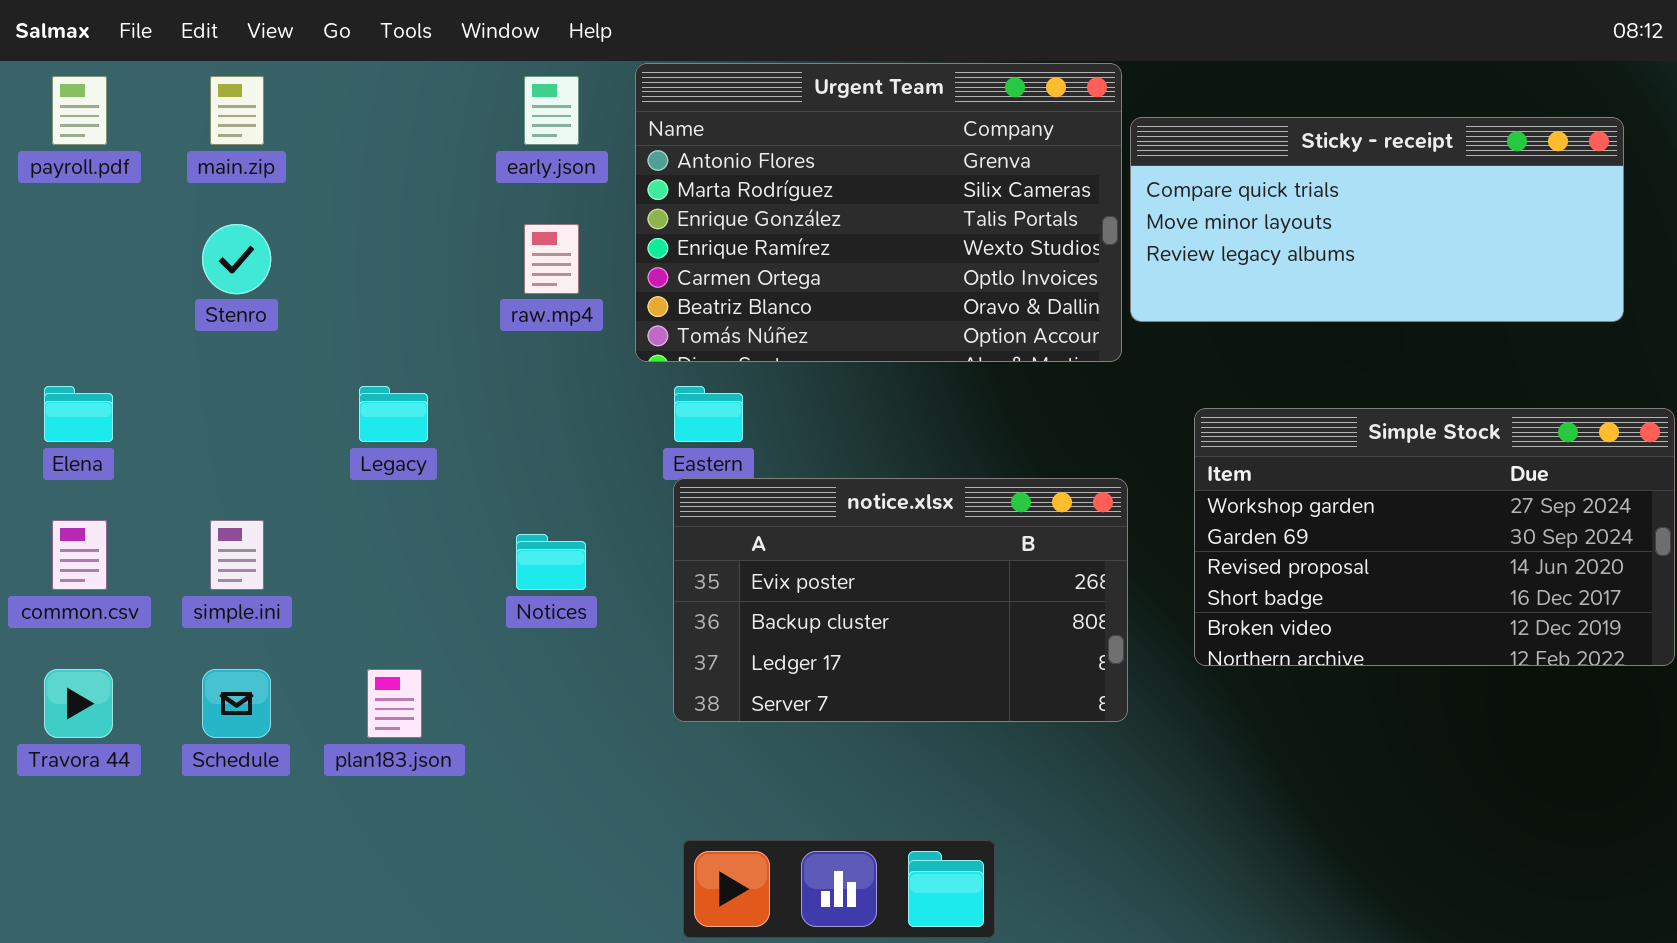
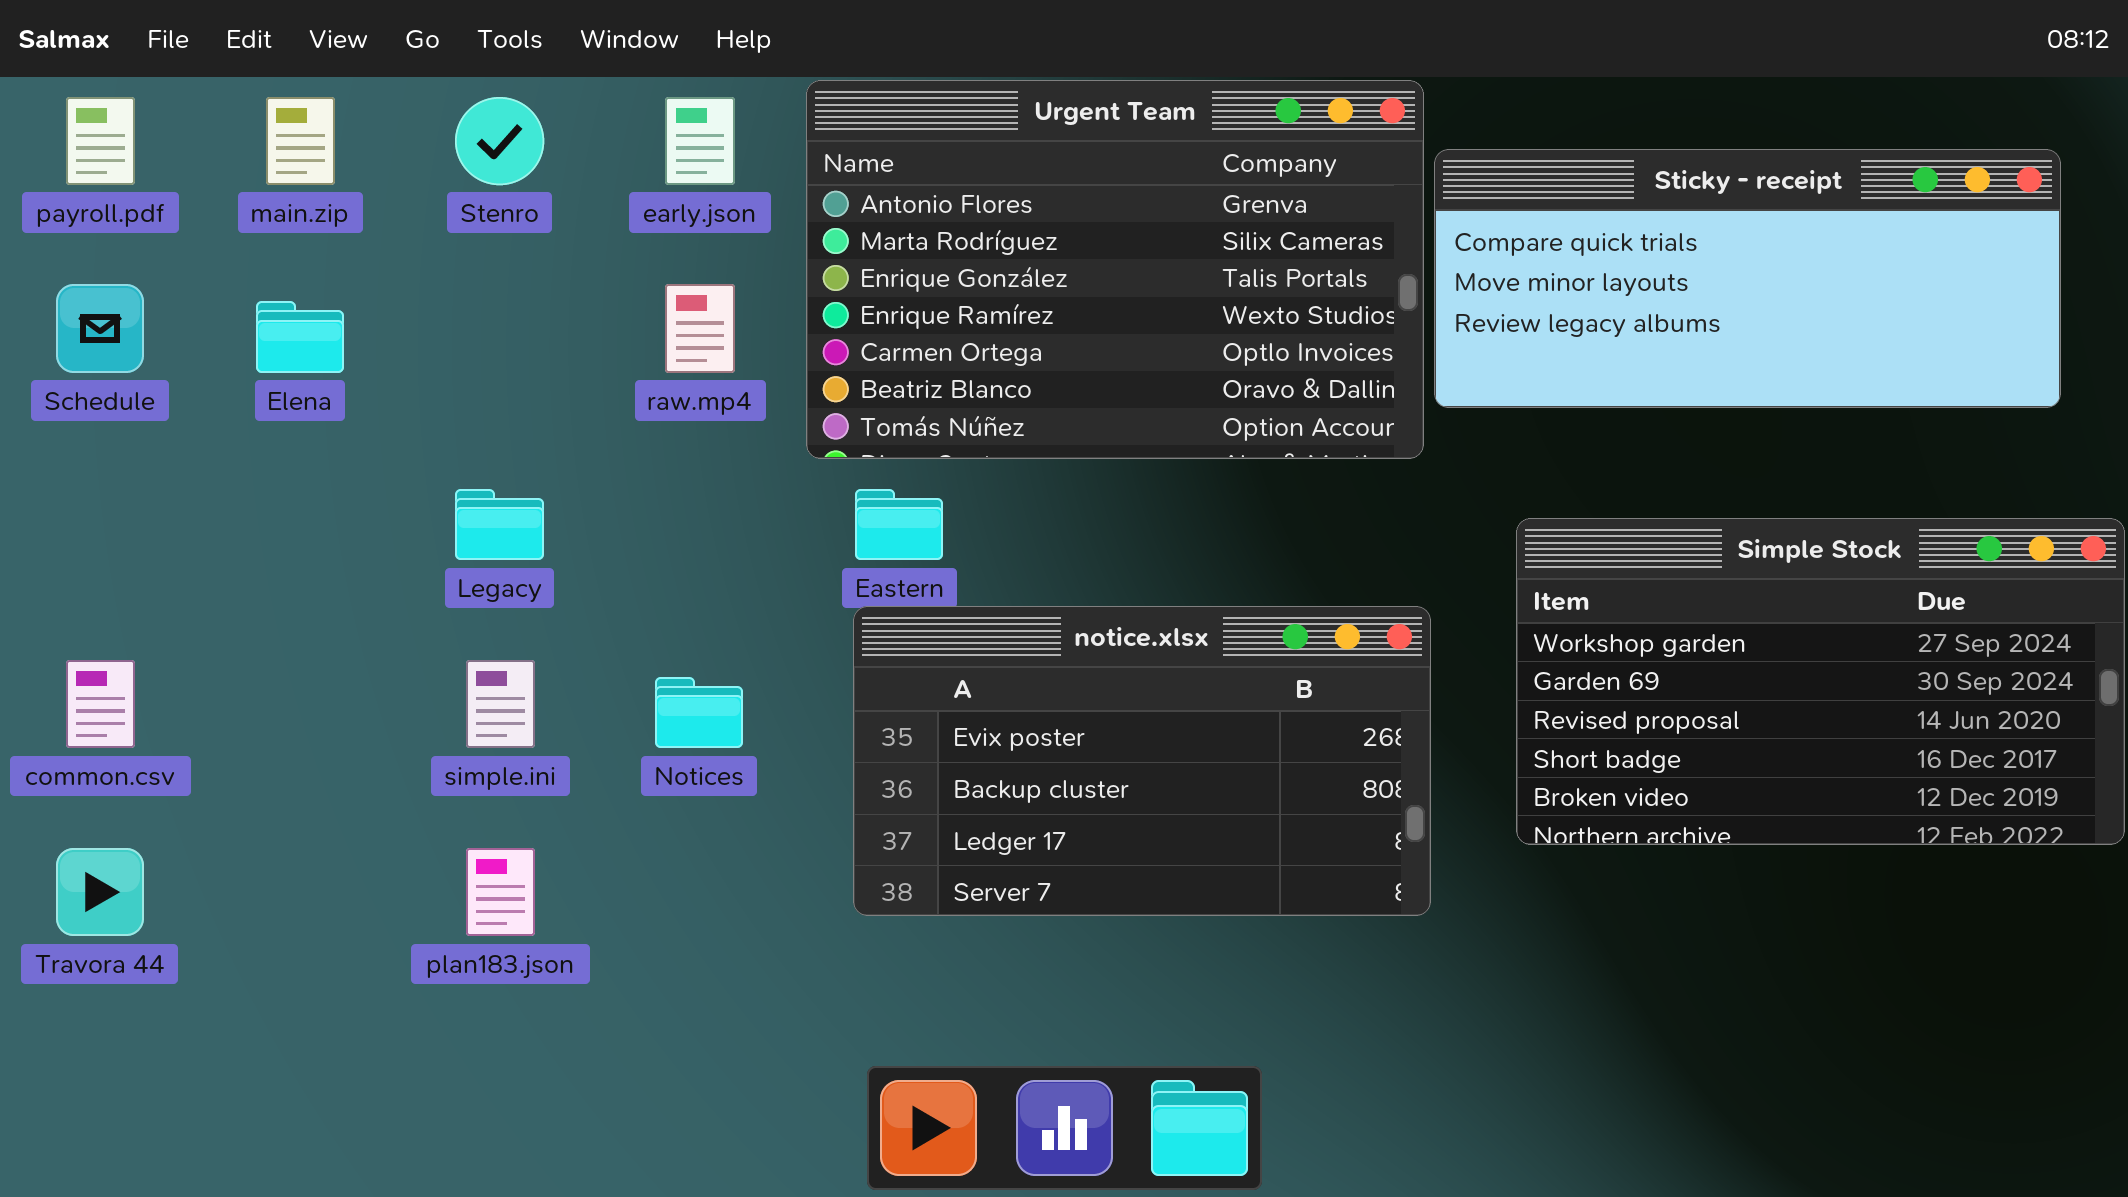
Stenro: [202,224,271,294] -> [455,97,544,185], moved
Elena: [44,386,113,442] -> [256,301,344,373], moved
simple.ini: [210,520,264,590] -> [466,660,535,748], moved
Schedule: [202,669,271,738] -> [56,284,144,373], moved

